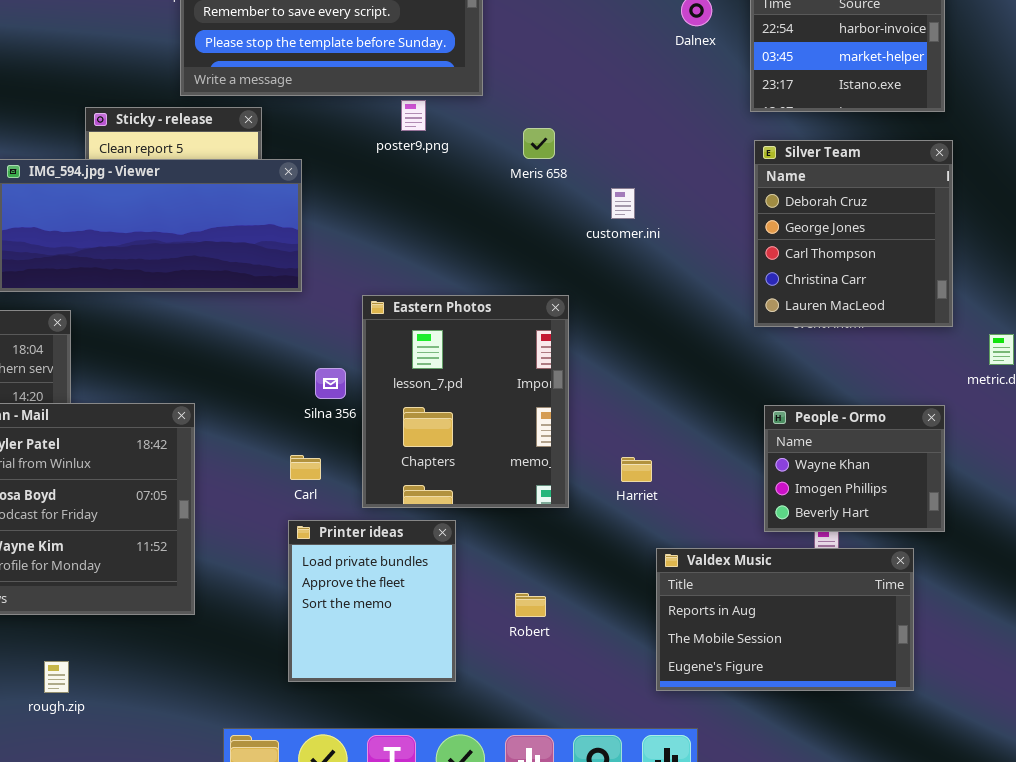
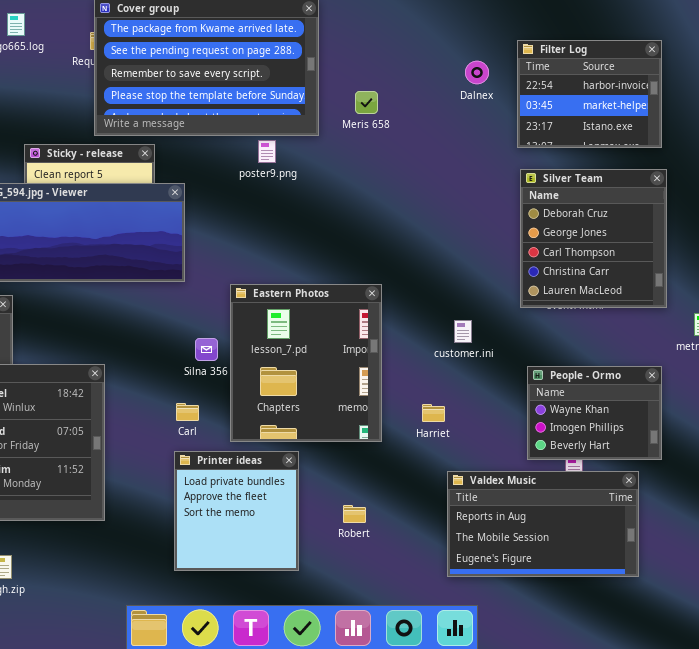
Meris 658: [523,128,555,159] -> [355,91,378,114], moved
customer.ini: [611,188,635,219] -> [454,320,472,343], moved

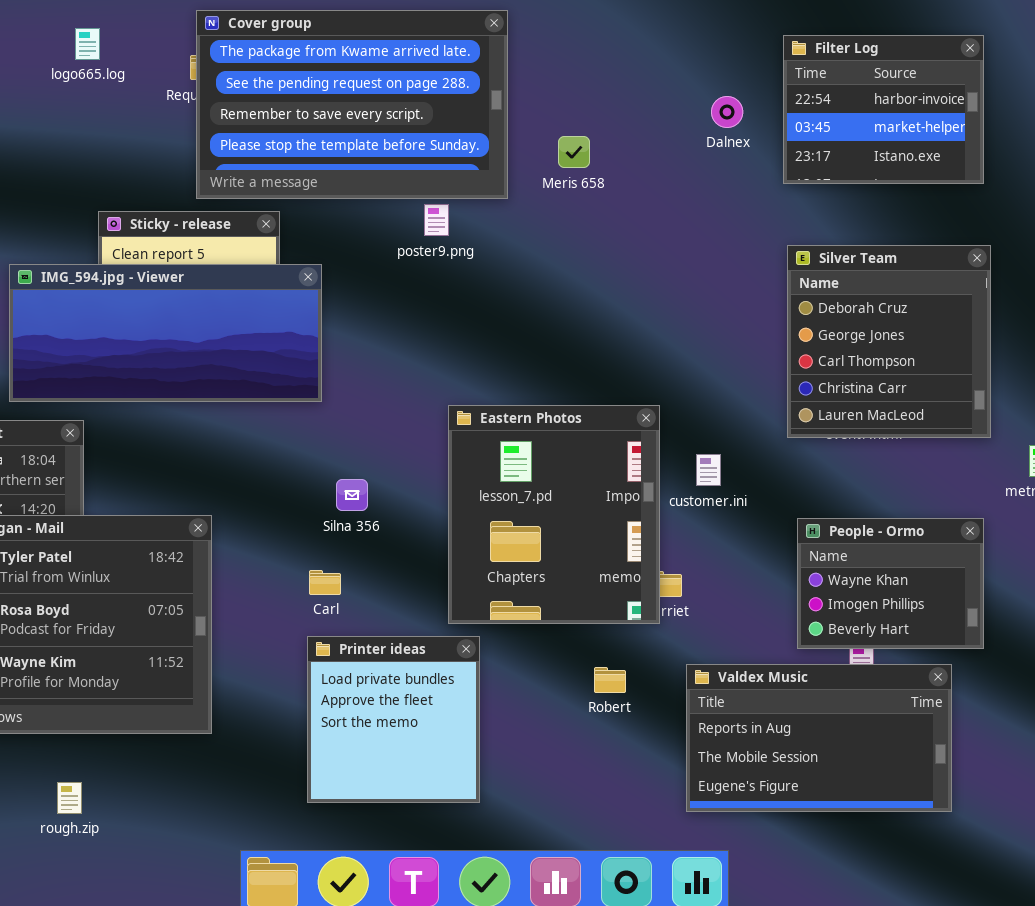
Filter Log: [517,40,662,148] -> [783,35,984,184], moved
Eastern Photos: [230,284,382,442] -> [448,405,660,624], moved
Robert: [343,505,366,523] -> [594,667,626,693], moved

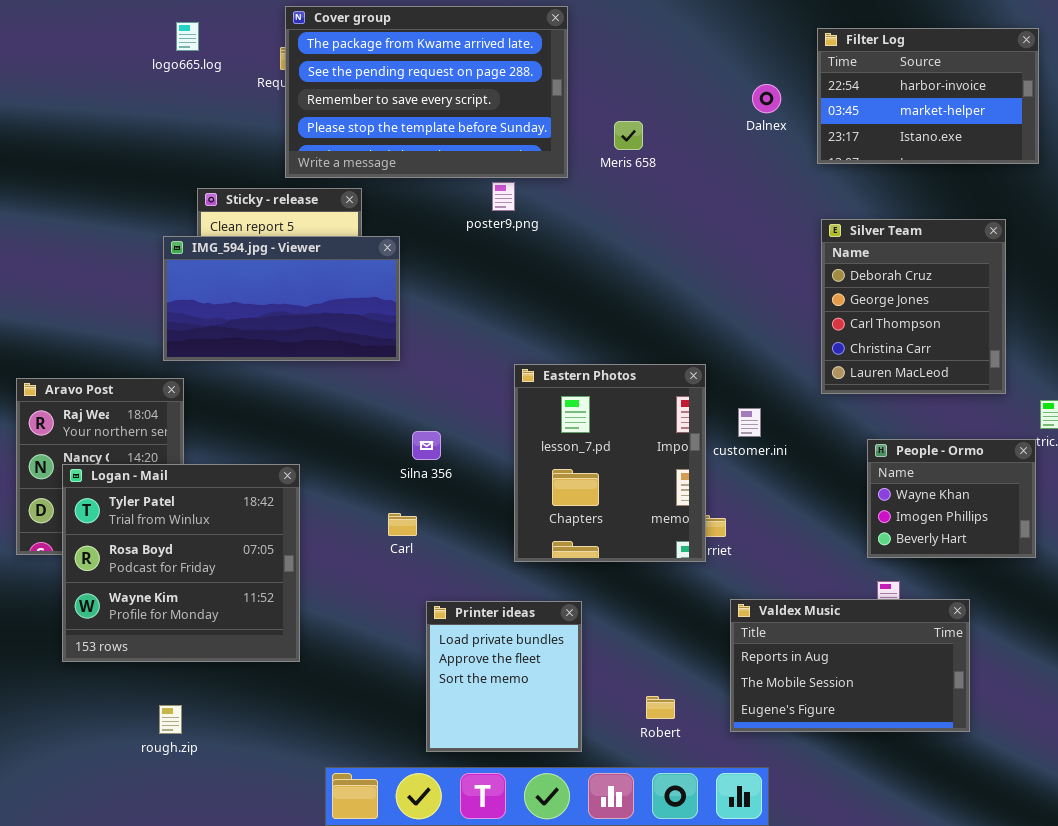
Filter Log: [783,35,984,184] -> [817,28,1039,164], resized
IMG_594.jpg - Viewer: [9,264,322,402] -> [163,236,400,361], resized
People - Ormo: [797,518,984,649] -> [867,439,1036,558], moved
Printer ideas: [307,636,480,803] -> [426,601,582,752], moved
Robert: [594,667,626,693] -> [646,696,675,719], moved

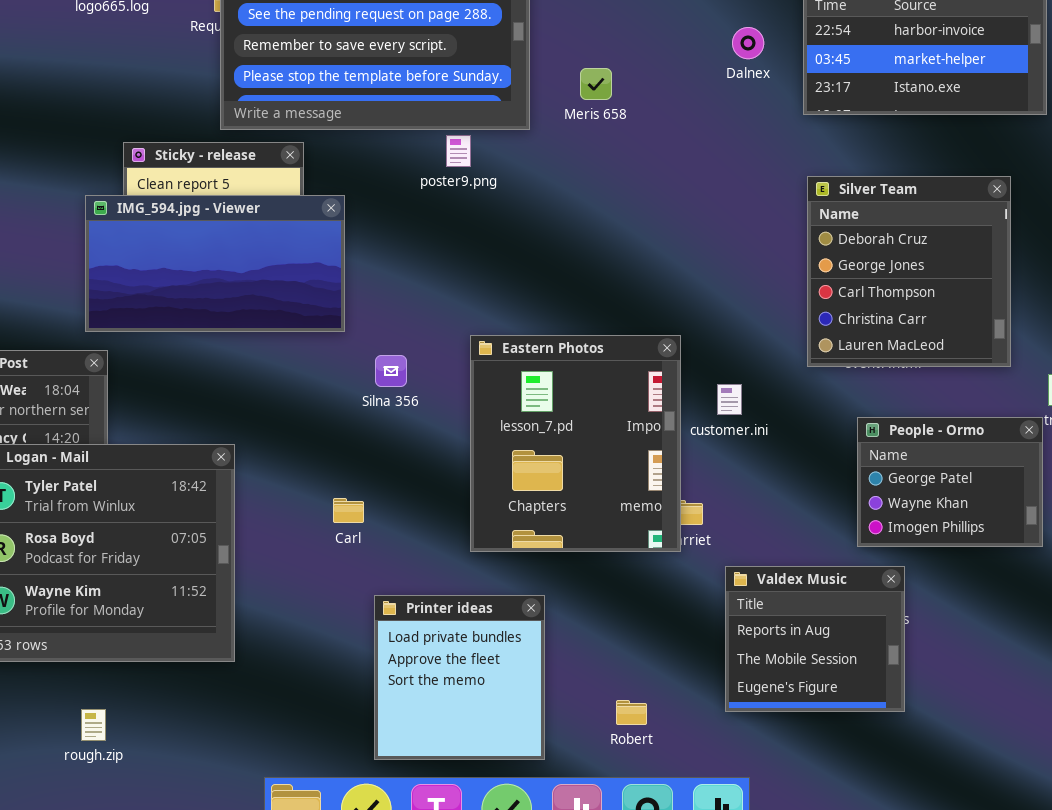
Silna 356: [412,431,441,460] -> [375,355,407,387], moved
People - Ormo: [867,439,1036,558] -> [857,417,1043,547], scrolled up 1 row
Valdex Music: [730,599,970,732] -> [725,566,905,712], moved, resized

